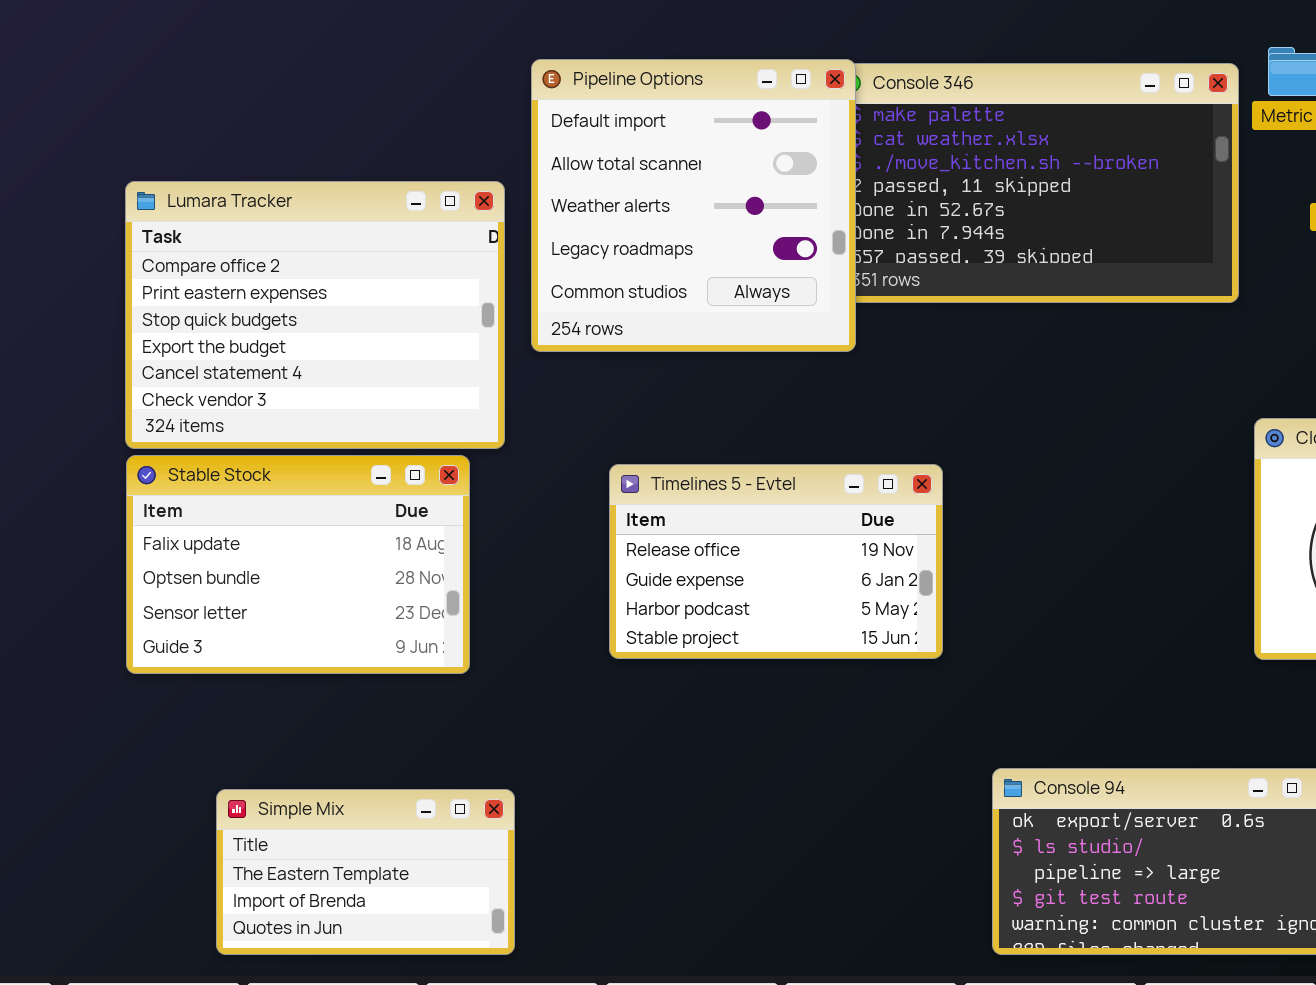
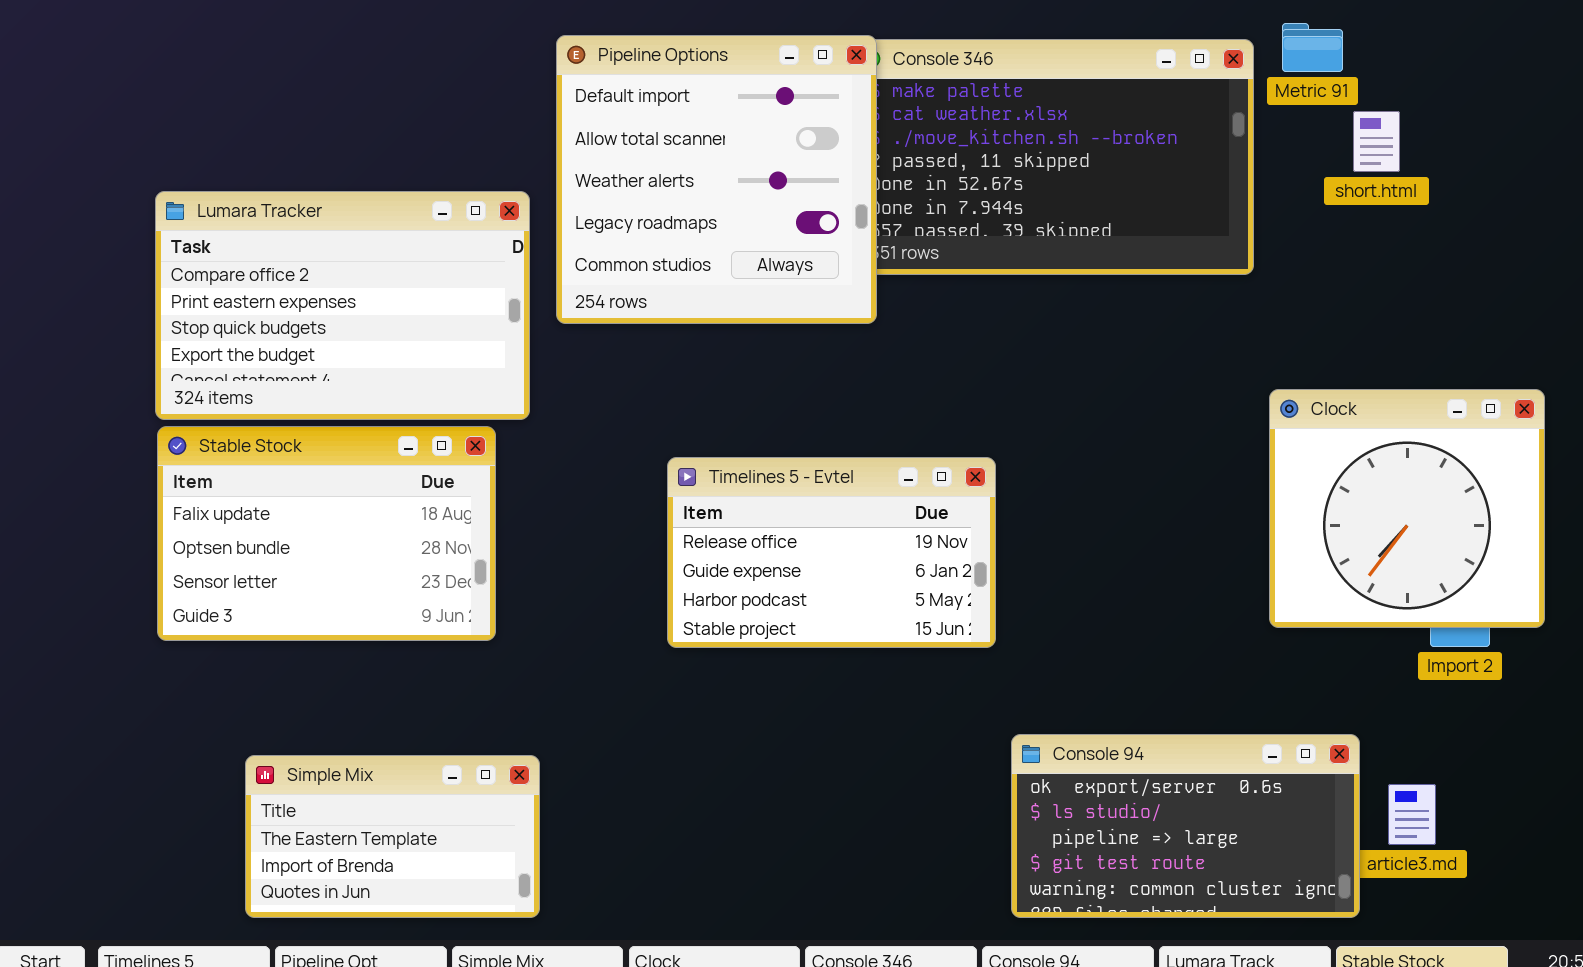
Lumara Tracker: [125,181,505,449] -> [155,191,530,420], resized
Timelines 5 - Evtel: [609,464,943,659] -> [667,457,996,648], moved

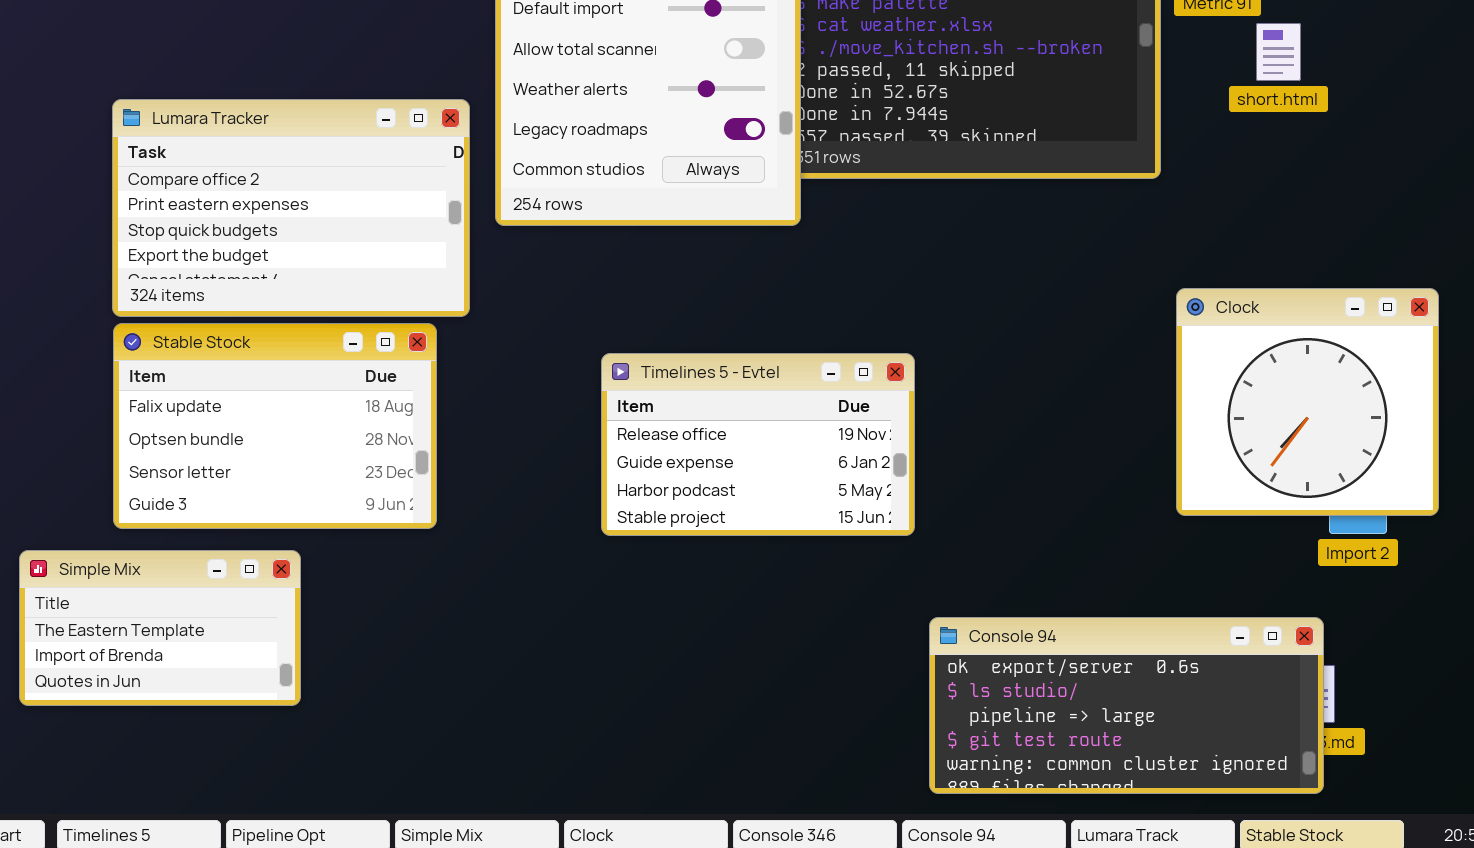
Console 94: [1011,734,1360,918] -> [929,617,1324,794], resized
Simple Mix: [245,755,540,918] -> [19,550,301,706], moved

